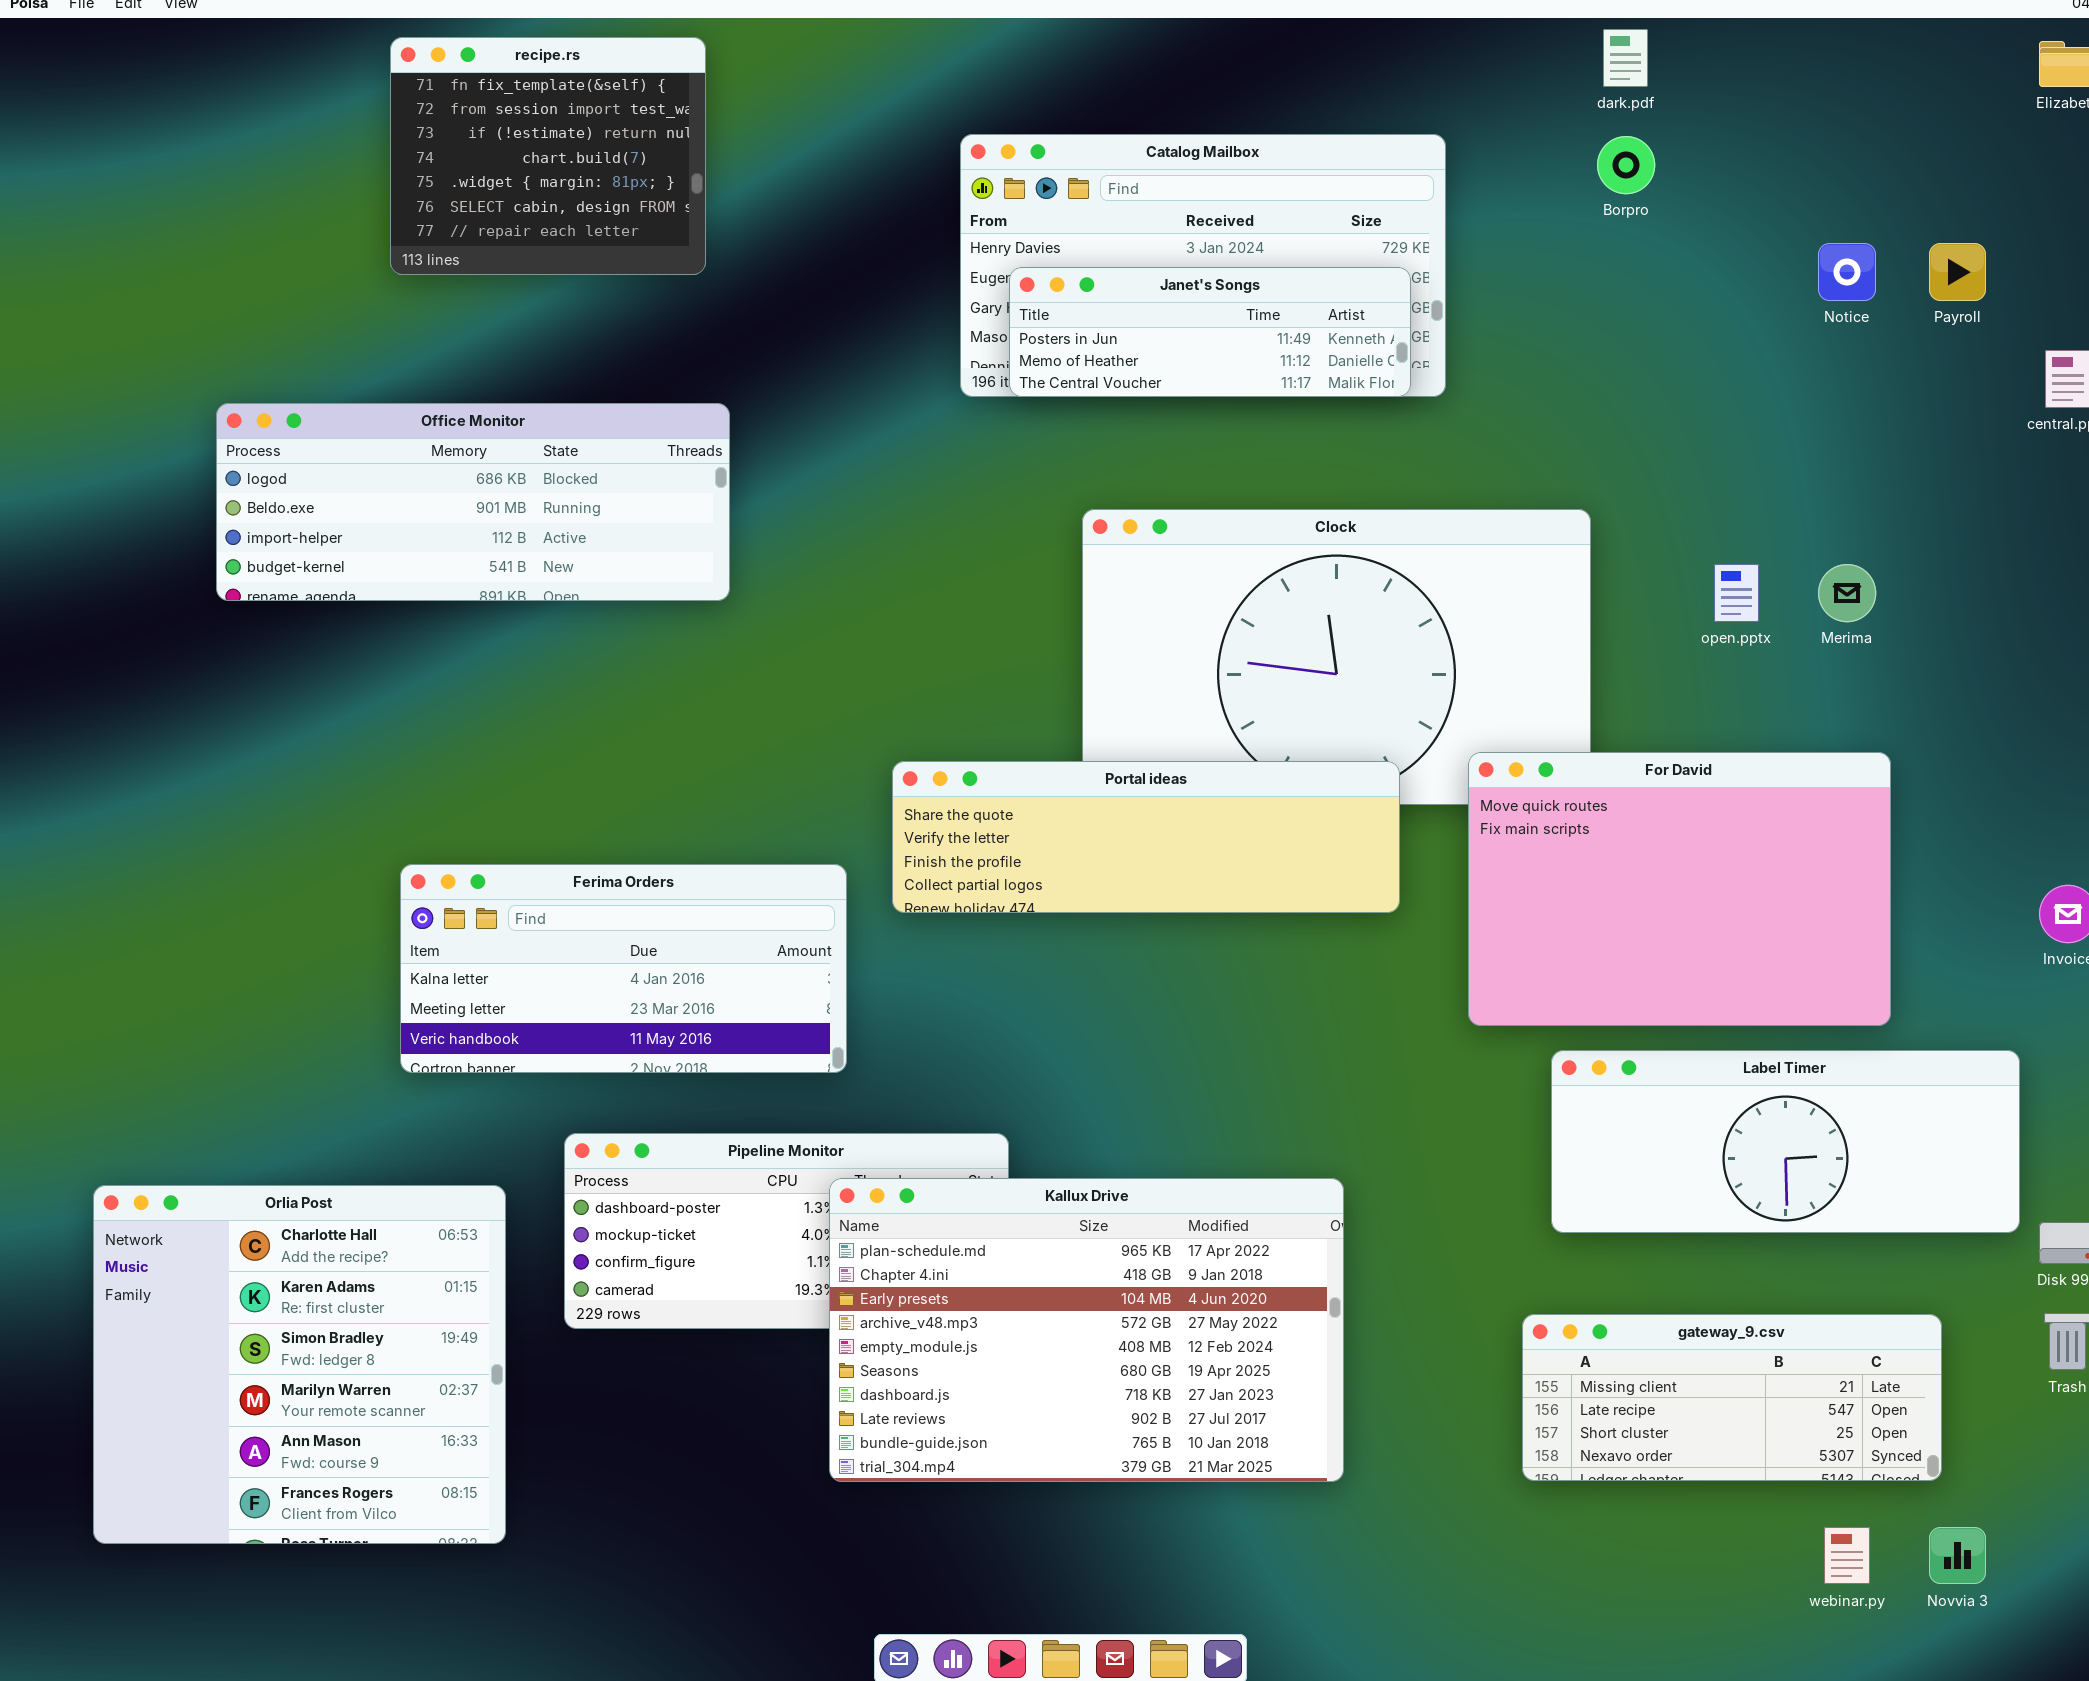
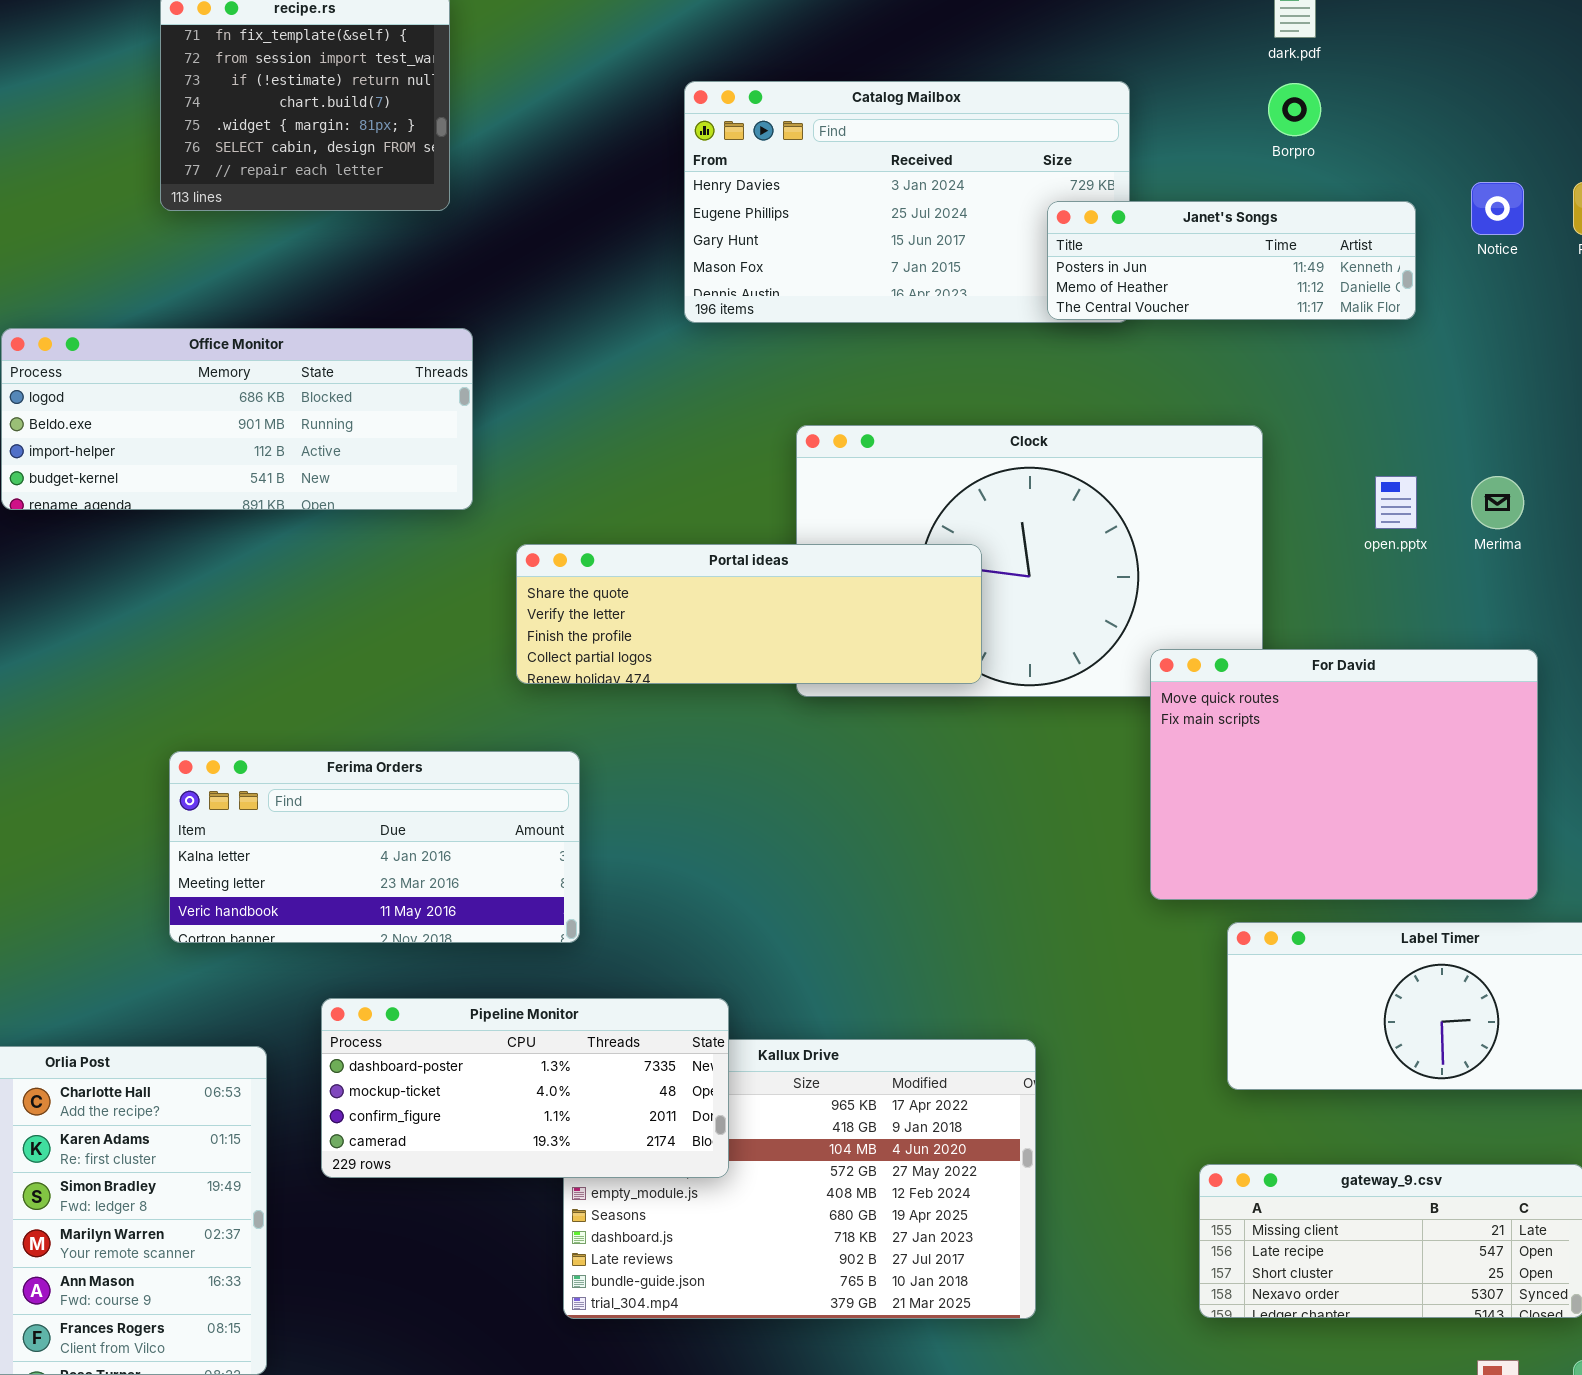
Janet's Songs: [1009,267,1411,397] -> [1047,201,1416,320], moved
Portal ideas: [892,761,1400,913] -> [516,544,982,684], moved
Pipeline Monitor: [564,1133,1009,1329] -> [321,998,729,1178], raised

